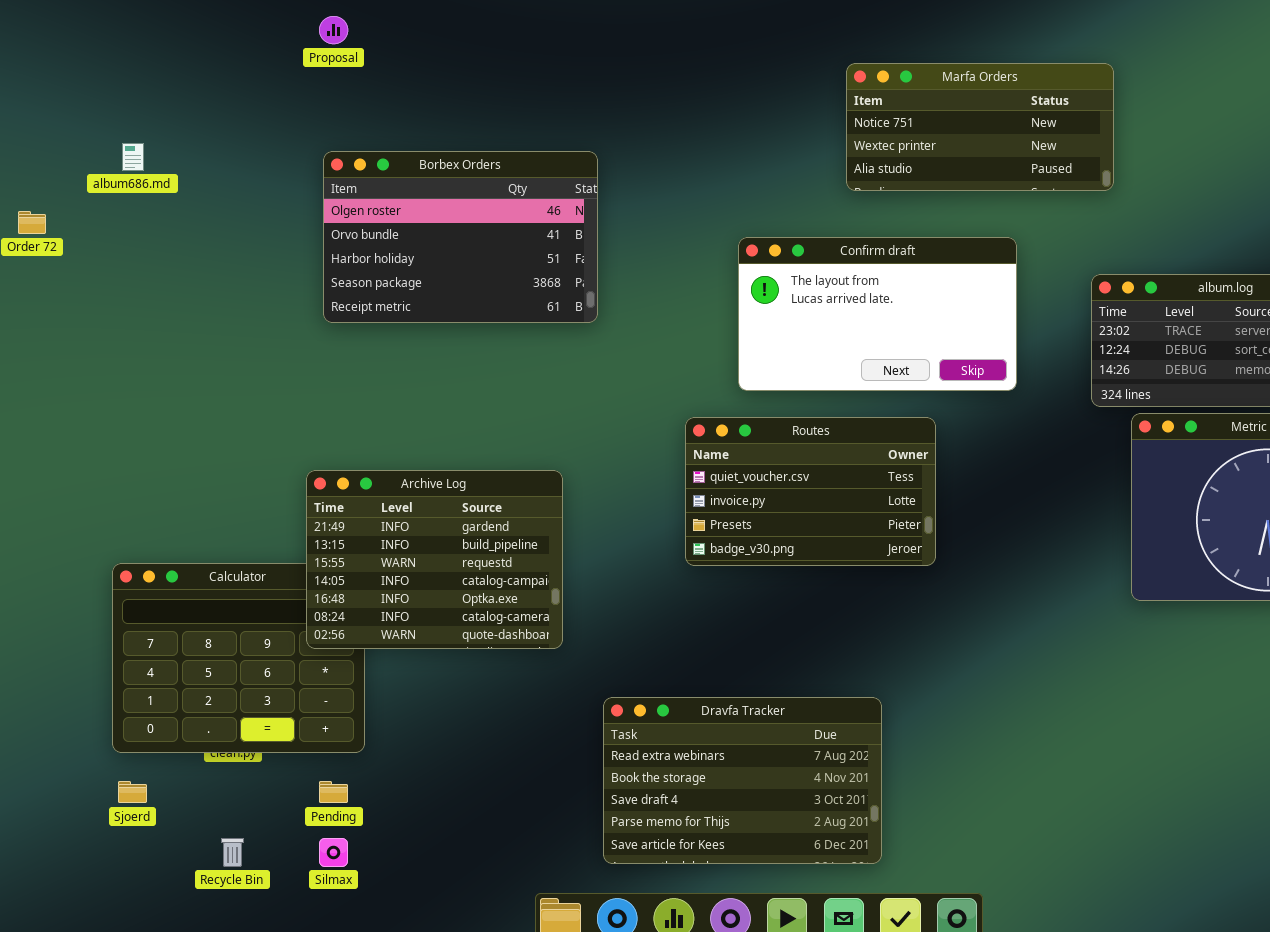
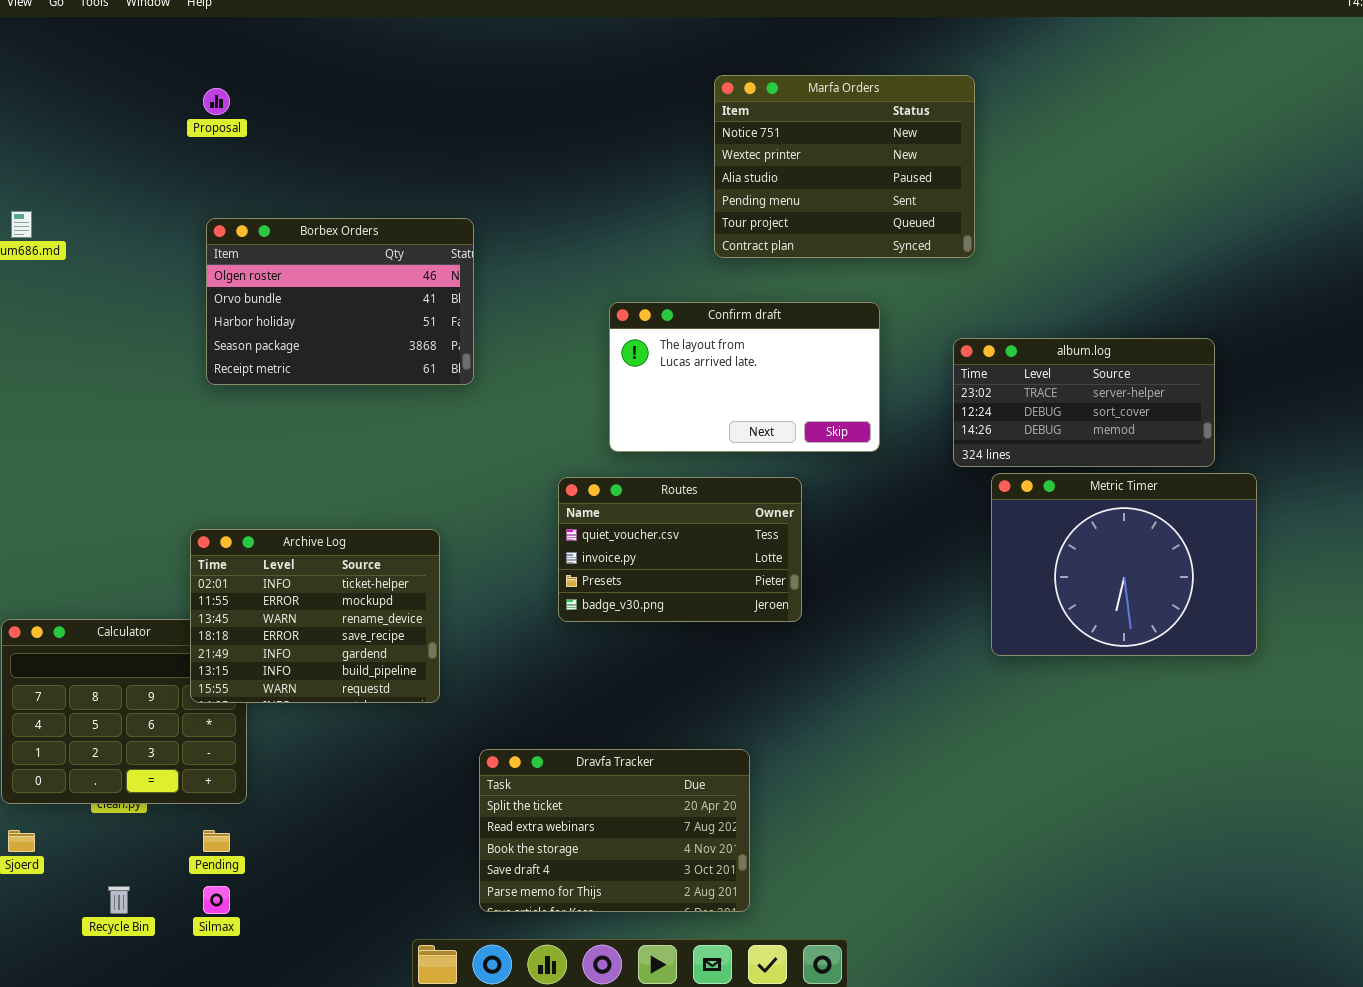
Marfa Orders: [846,63,1114,191] -> [714,75,975,258], resized
Archive Log: [306,470,563,649] -> [190,529,440,703], scrolled up 4 rows
Dravfa Tracker: [603,697,882,864] -> [479,749,750,912], scrolled up 1 row

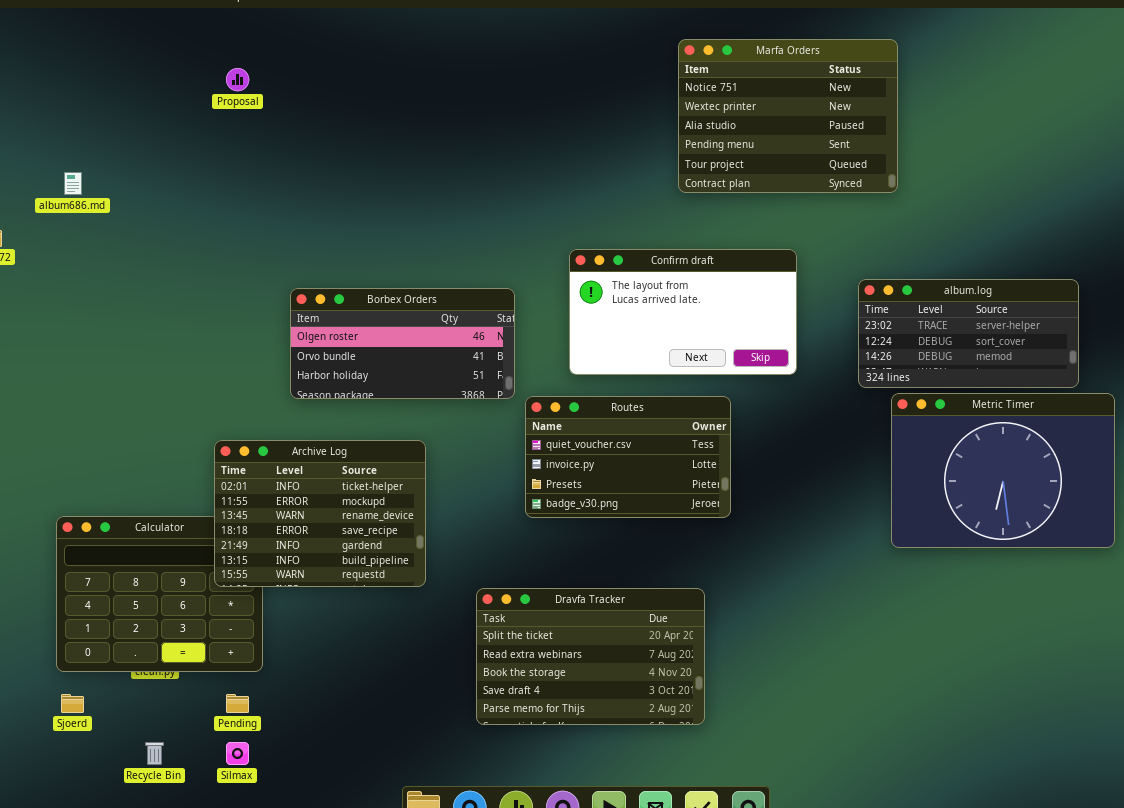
Marfa Orders: [714,75,975,258] -> [678,39,898,193], moved
Borbex Orders: [206,218,474,385] -> [290,288,515,399], moved, resized
Dravfa Tracker: [479,749,750,912] -> [476,588,705,725], moved

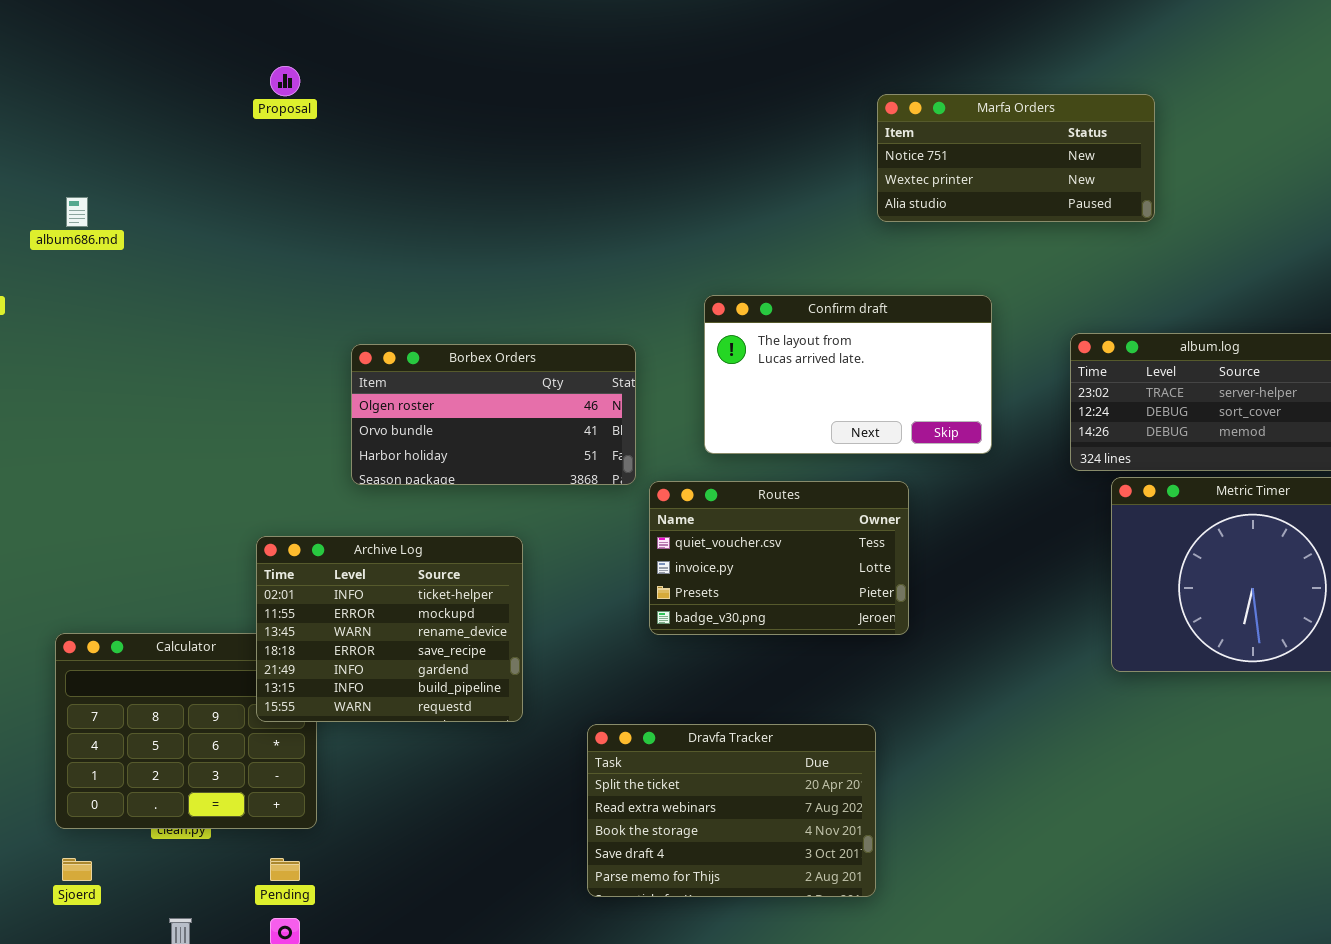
Marfa Orders: [678,39,898,193] -> [877,94,1155,222], moved, resized

